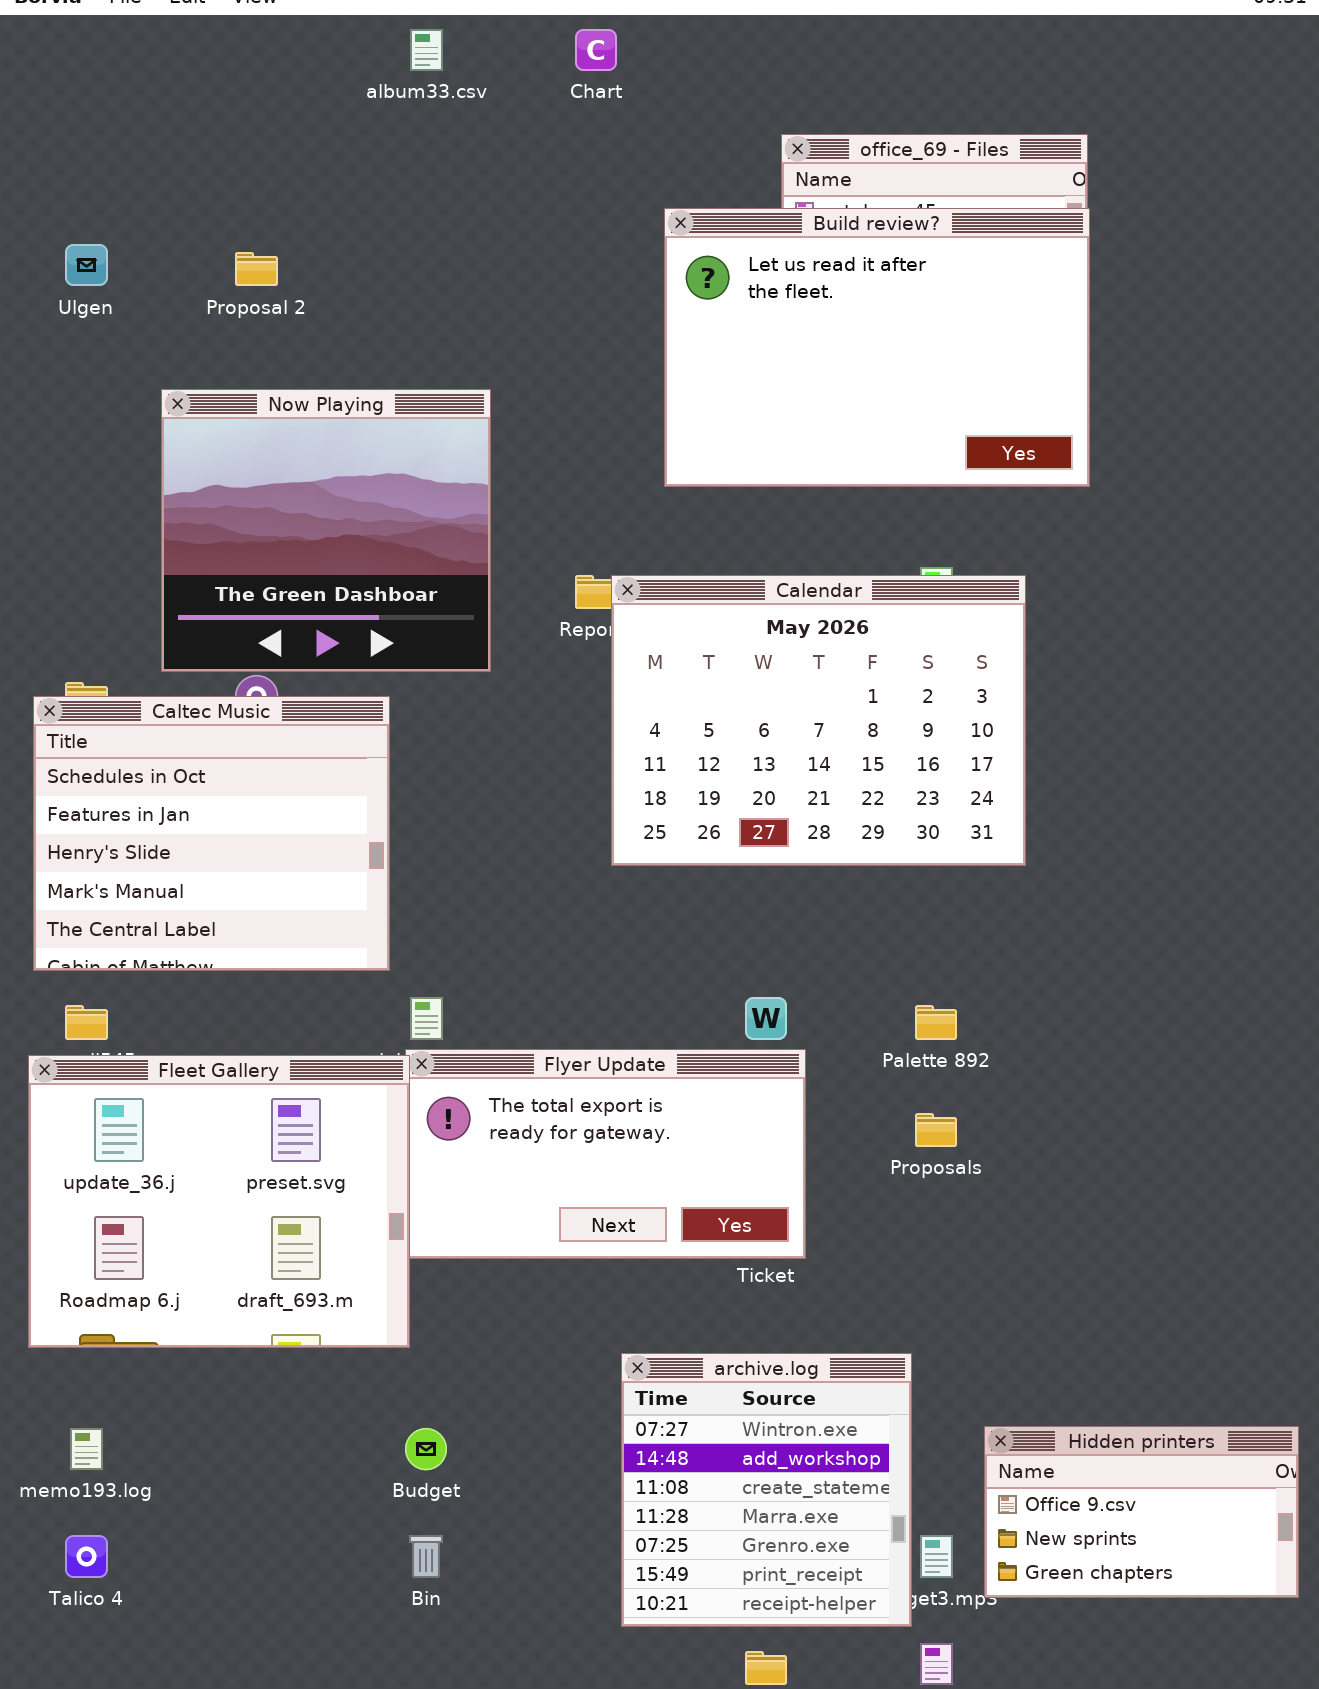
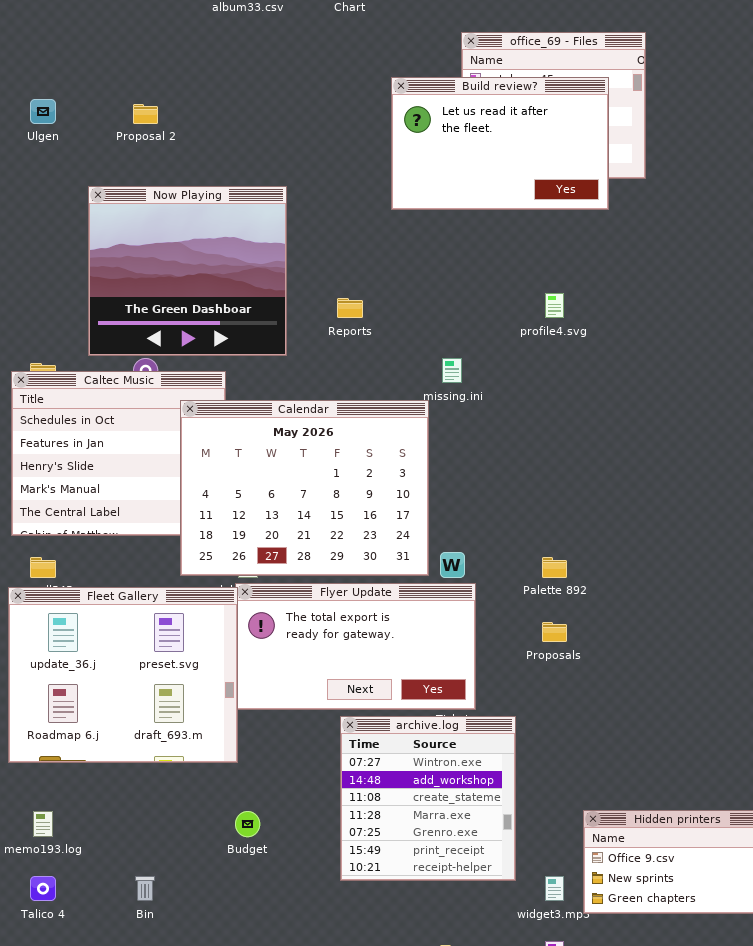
Build review?: [664,208,1090,487] -> [391,77,609,210], resized
Calendar: [611,575,1026,866] -> [180,400,429,576], moved
archive.log: [621,1353,912,1627] -> [340,716,516,881], moved
Bin: [409,1535,443,1578] -> [135,876,155,901], moved

